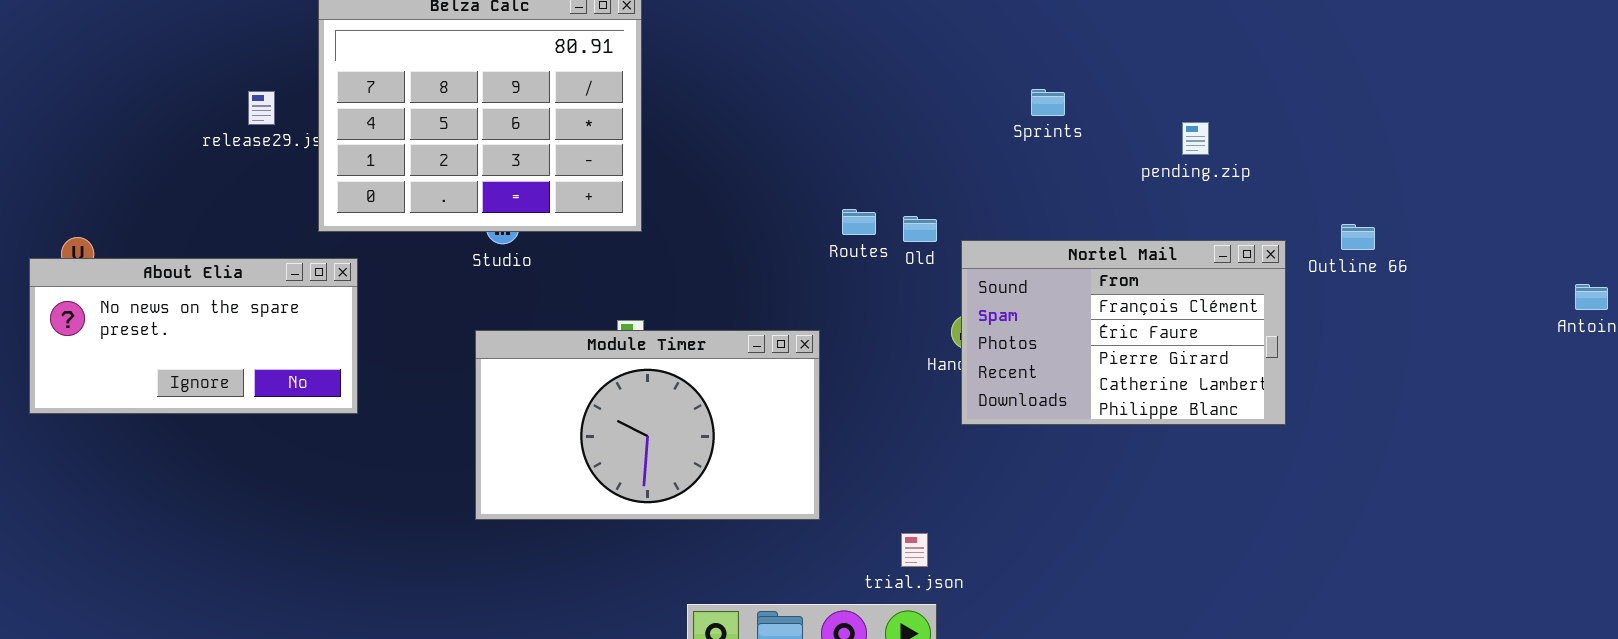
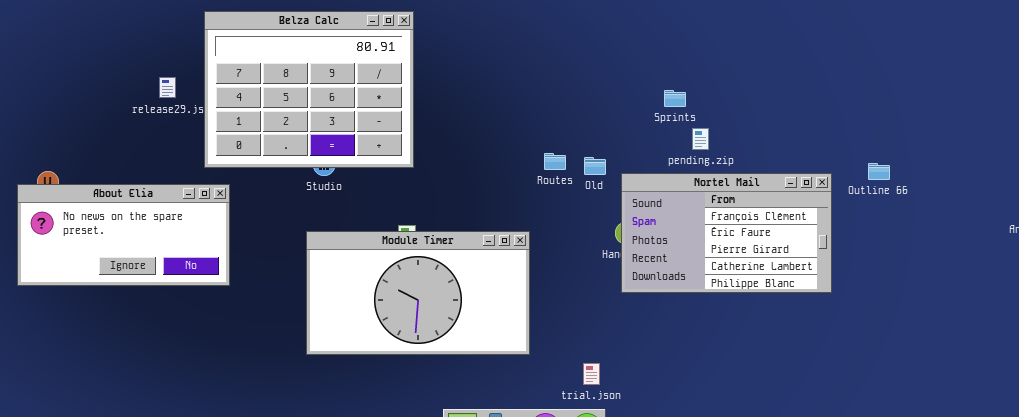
Sprints: [1031,89,1065,116] -> [664,90,686,107], moved
pending.zip: [1182,122,1209,155] -> [692,128,709,150], moved

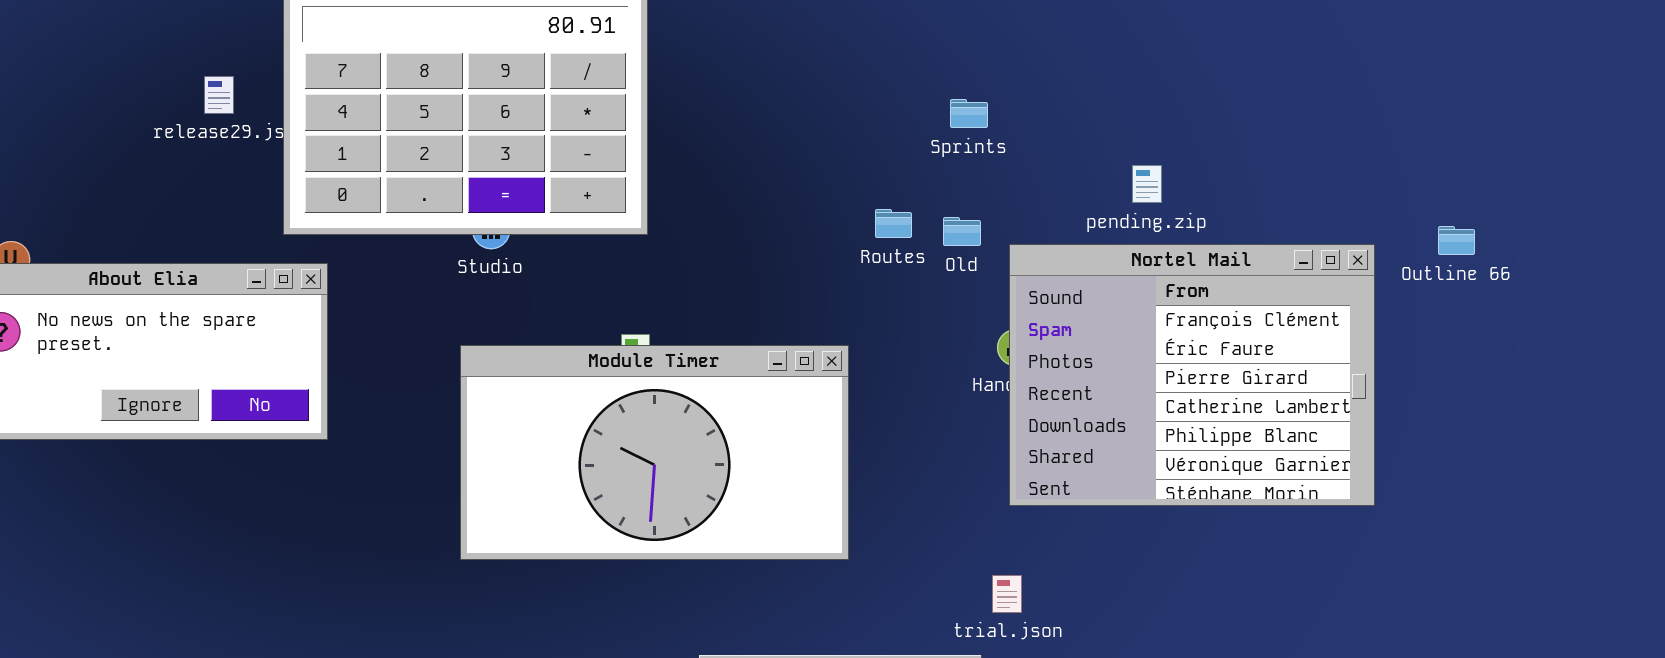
Sprints: [664,90,686,107] -> [950,99,988,128], moved
Nortel Mail: [621,173,832,293] -> [1009,244,1375,506], resized
trial.json: [583,363,600,385] -> [992,575,1022,613], moved

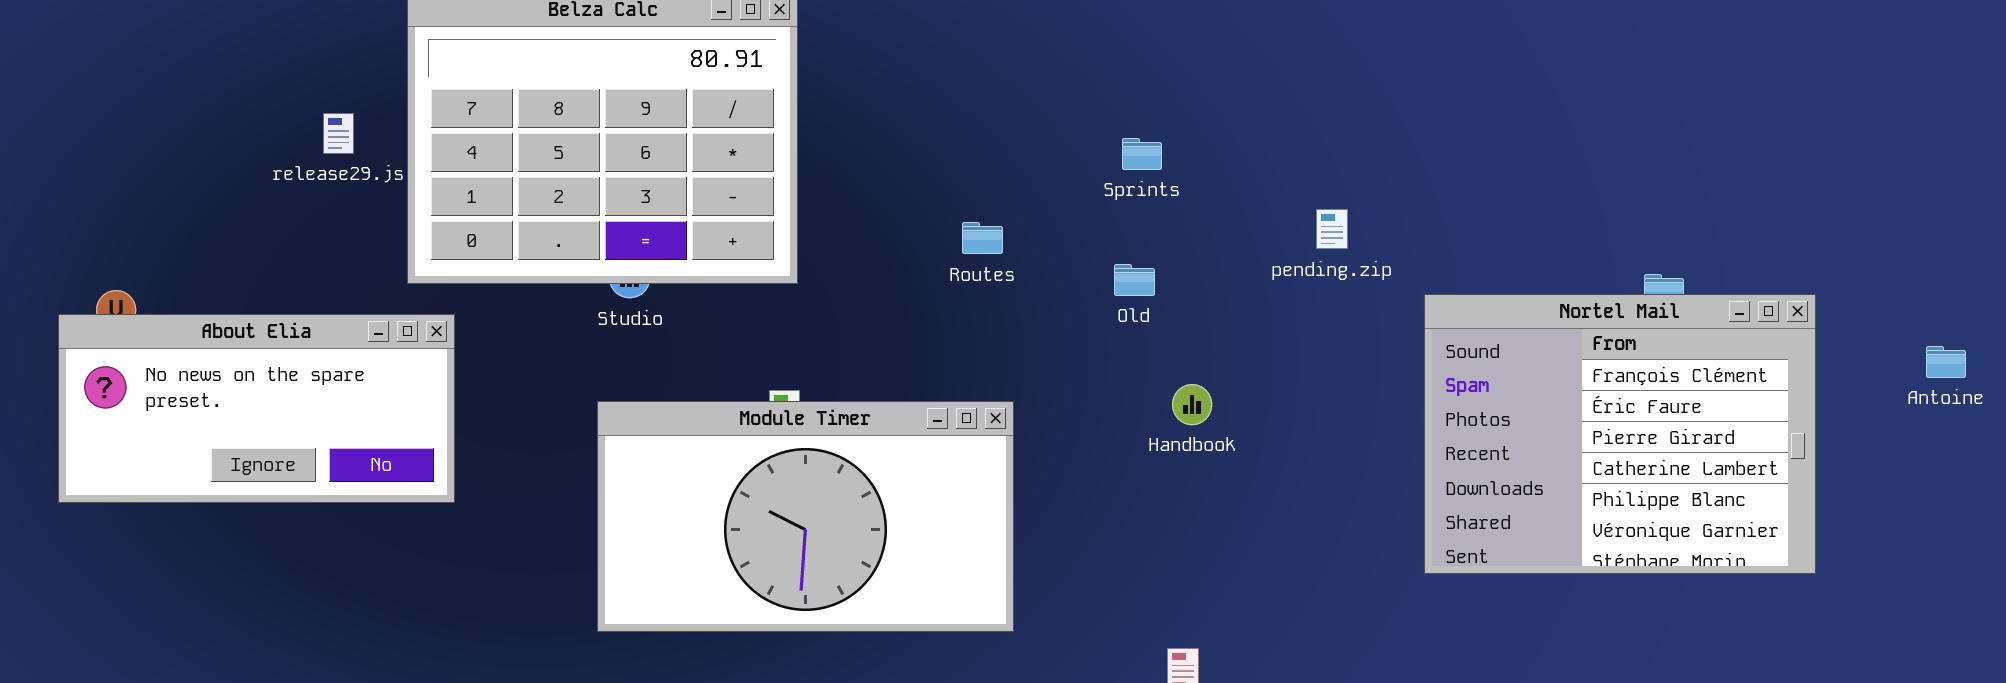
Routes: [875,209,912,238] -> [962,222,1003,254], moved
Nortel Mail: [1009,244,1375,506] -> [1424,294,1816,574], moved

